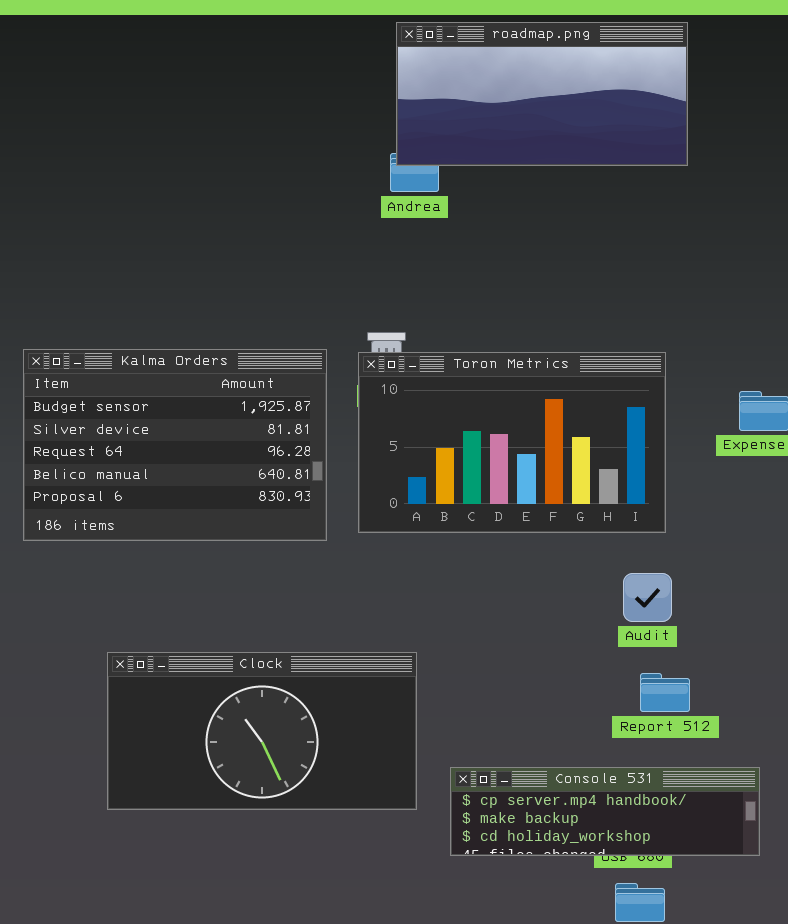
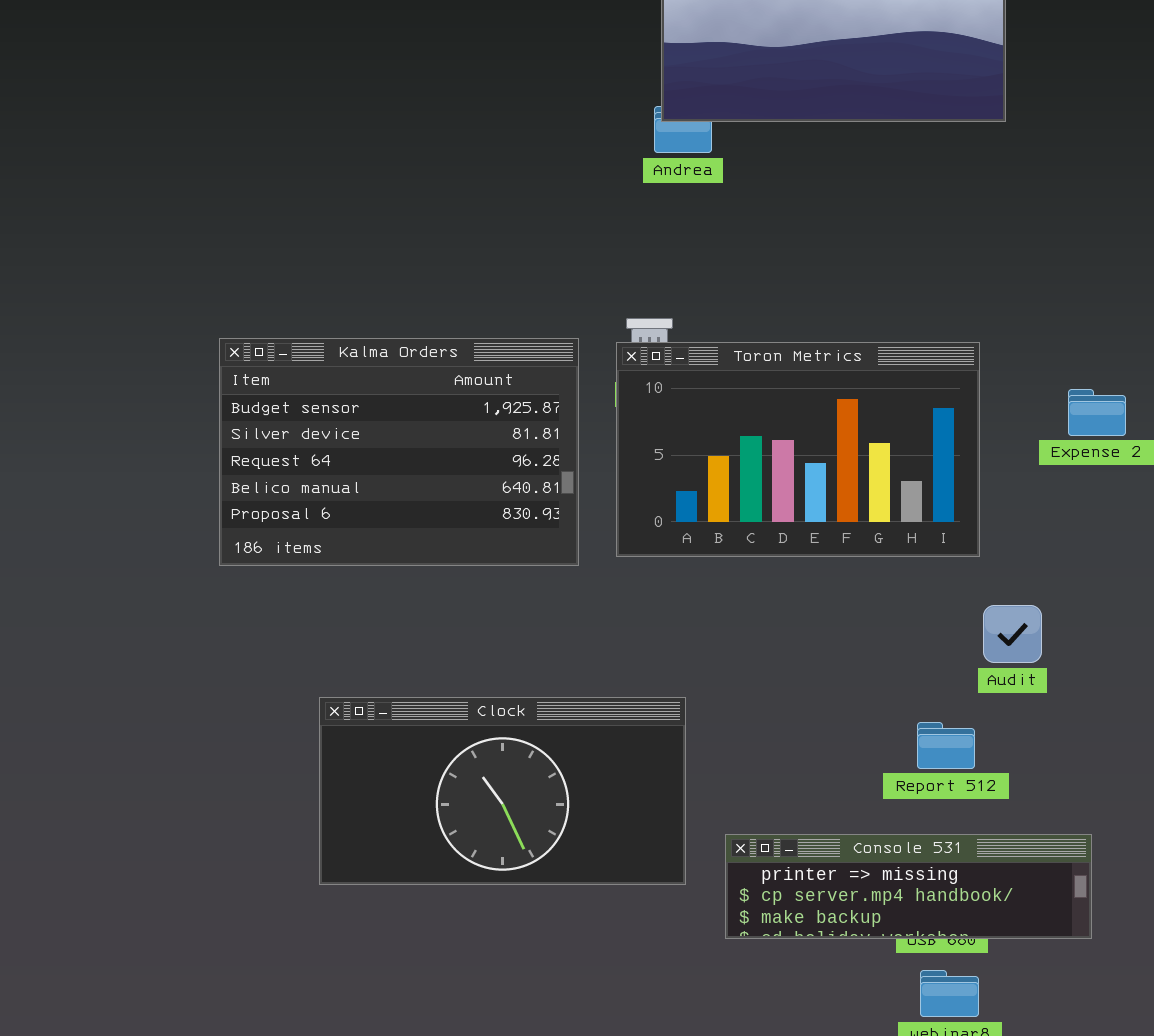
Audit: [623,573,672,622] -> [983,605,1042,663], moved
Report 512: [640,673,690,712] -> [917,722,975,769], moved
Console 531: [450,767,760,856] -> [725,834,1092,939], scrolled up 1 row

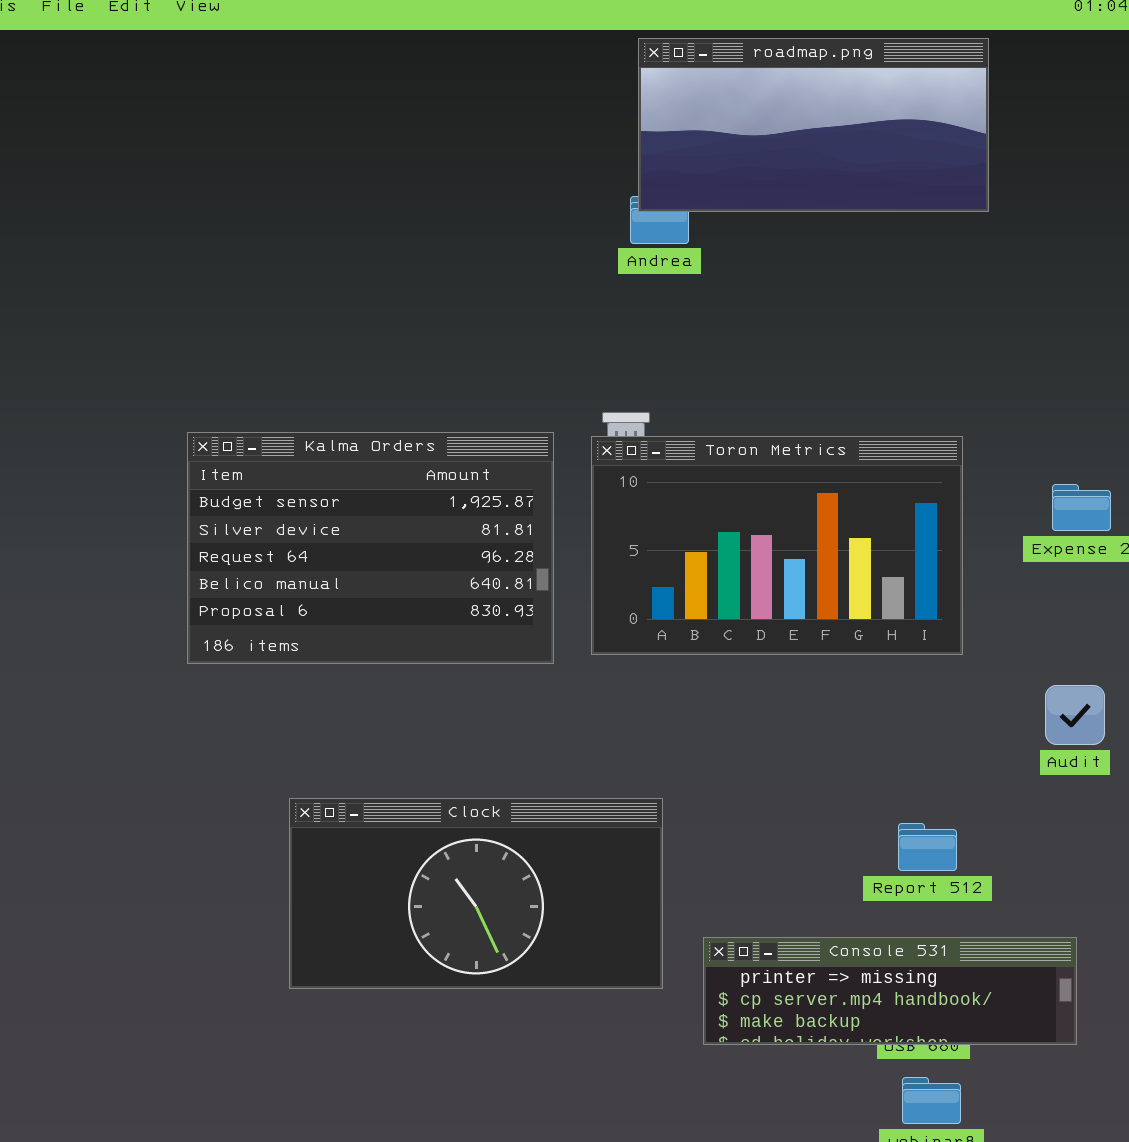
Audit: [983,605,1042,663] -> [1045,685,1105,745], moved

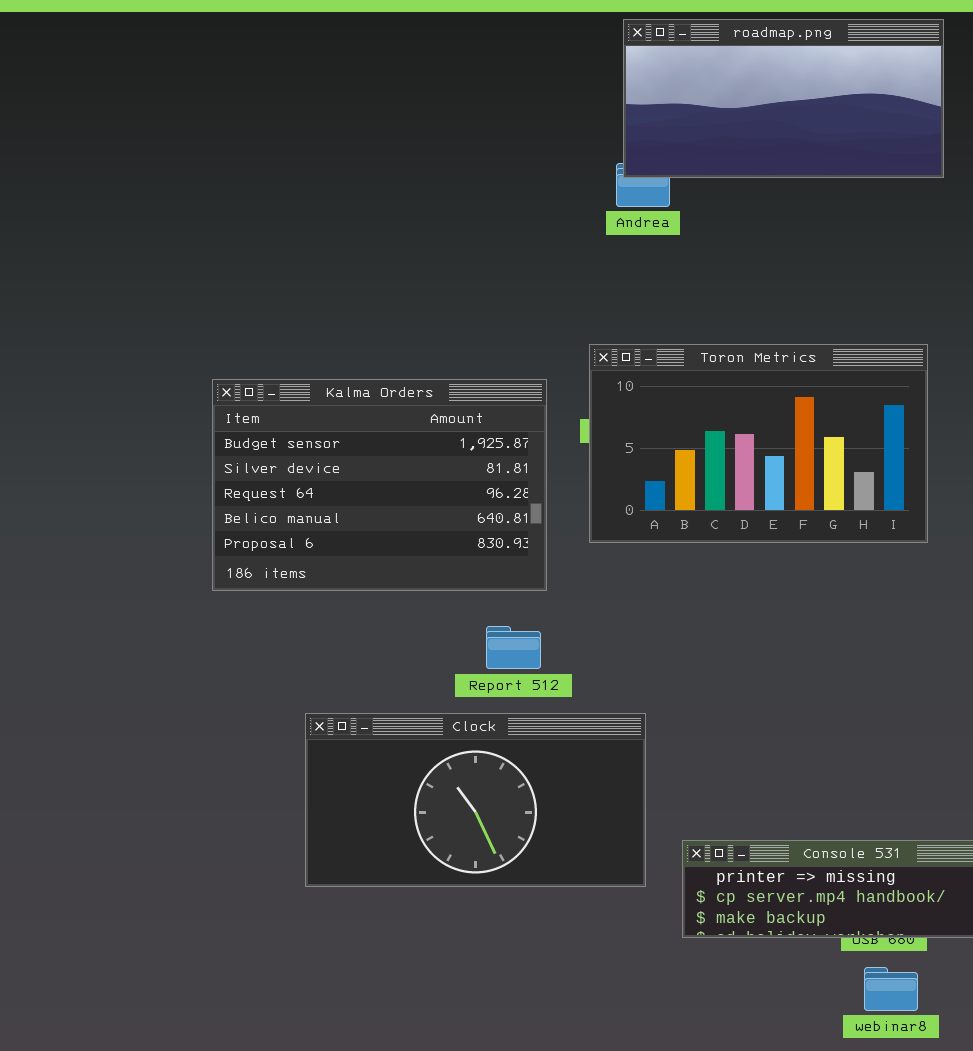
Toron Metrics: [591,436,963,655] -> [589,344,928,543], moved
Report 512: [898,823,957,871] -> [486,626,541,669], moved

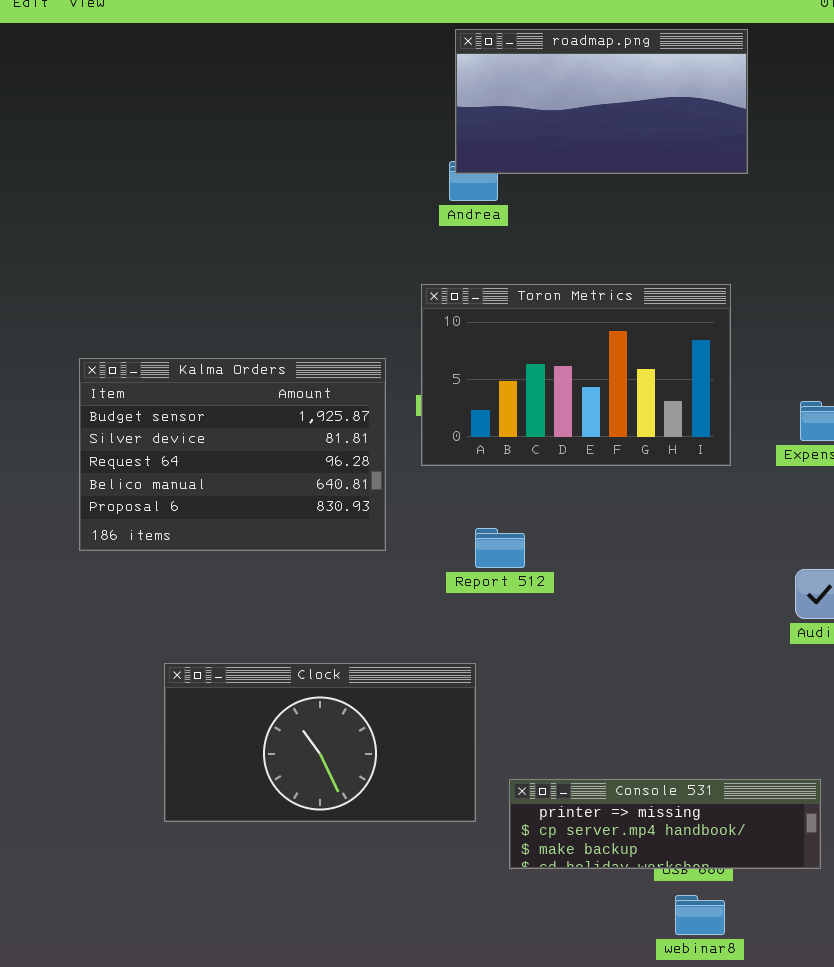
Toron Metrics: [589,344,928,543] -> [421,284,731,466], moved
Report 512: [486,626,541,669] -> [475,528,525,568], moved

